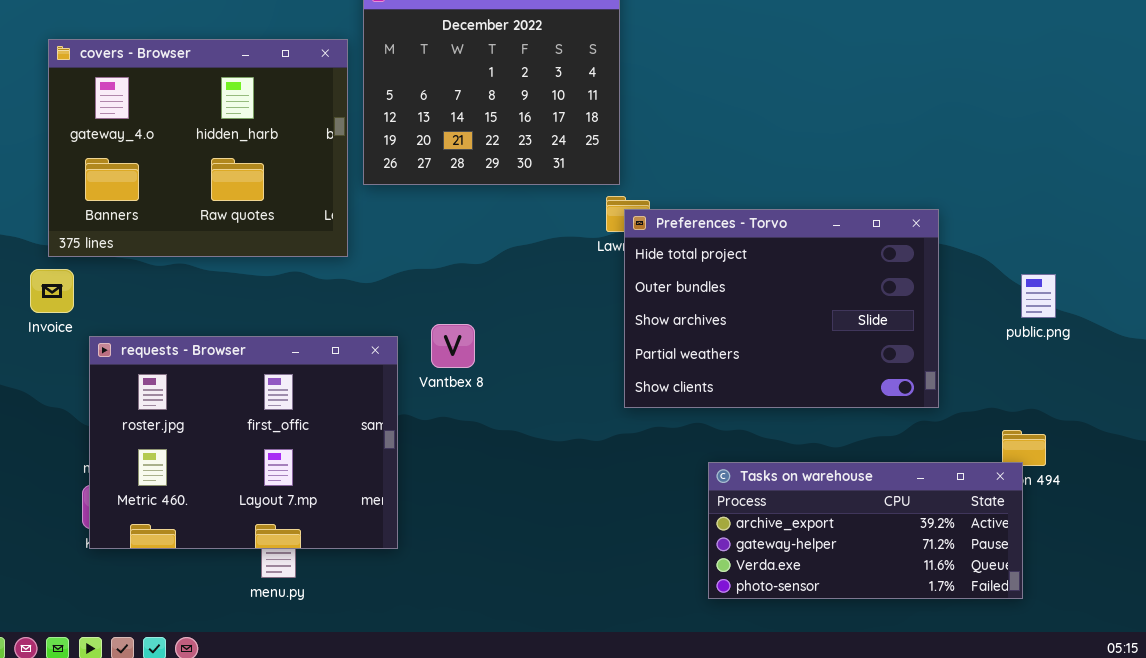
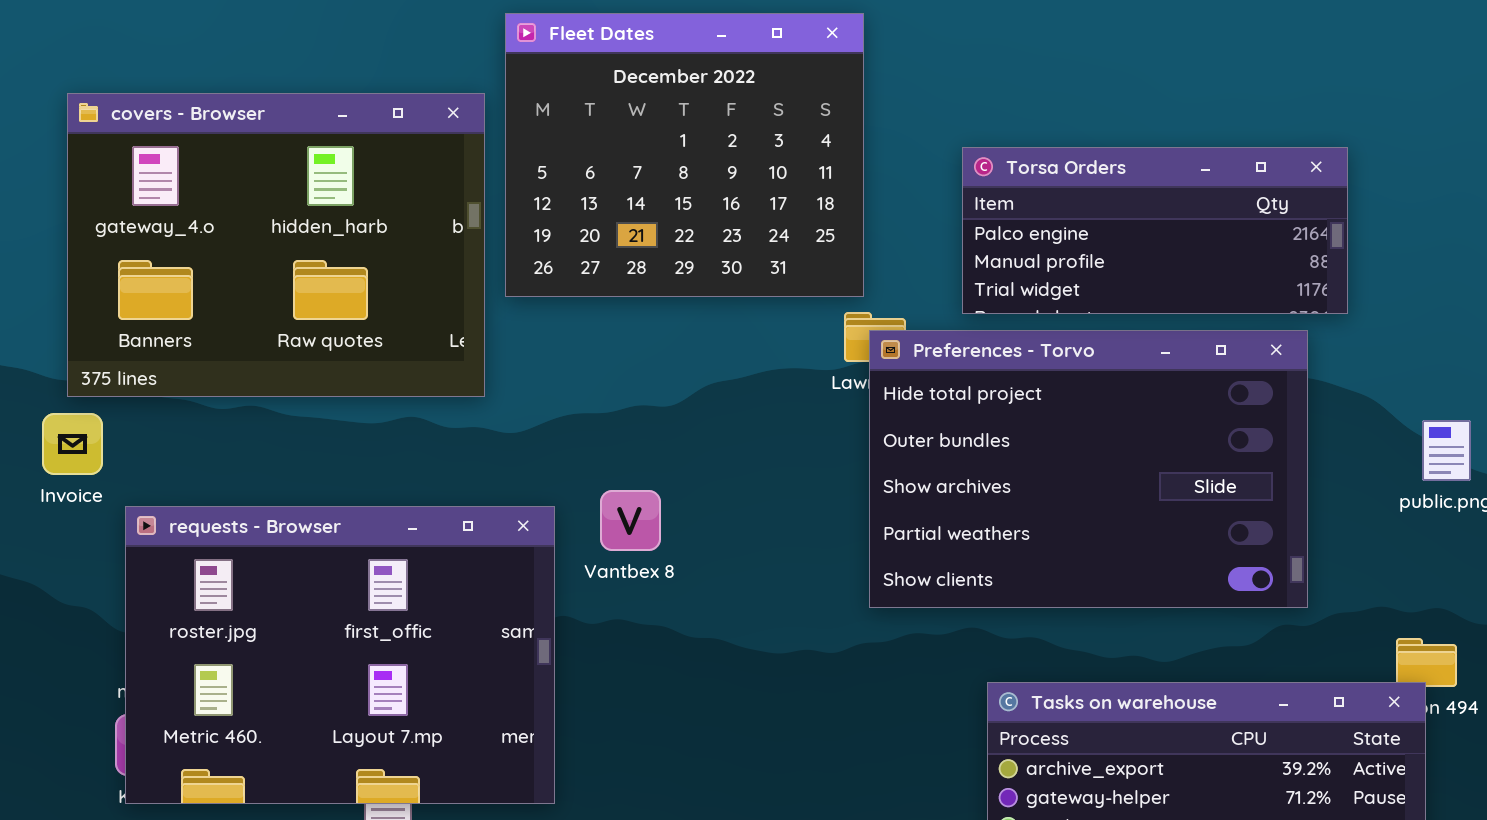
Torsa Orders: none -> [962,147,1348,314], opened

